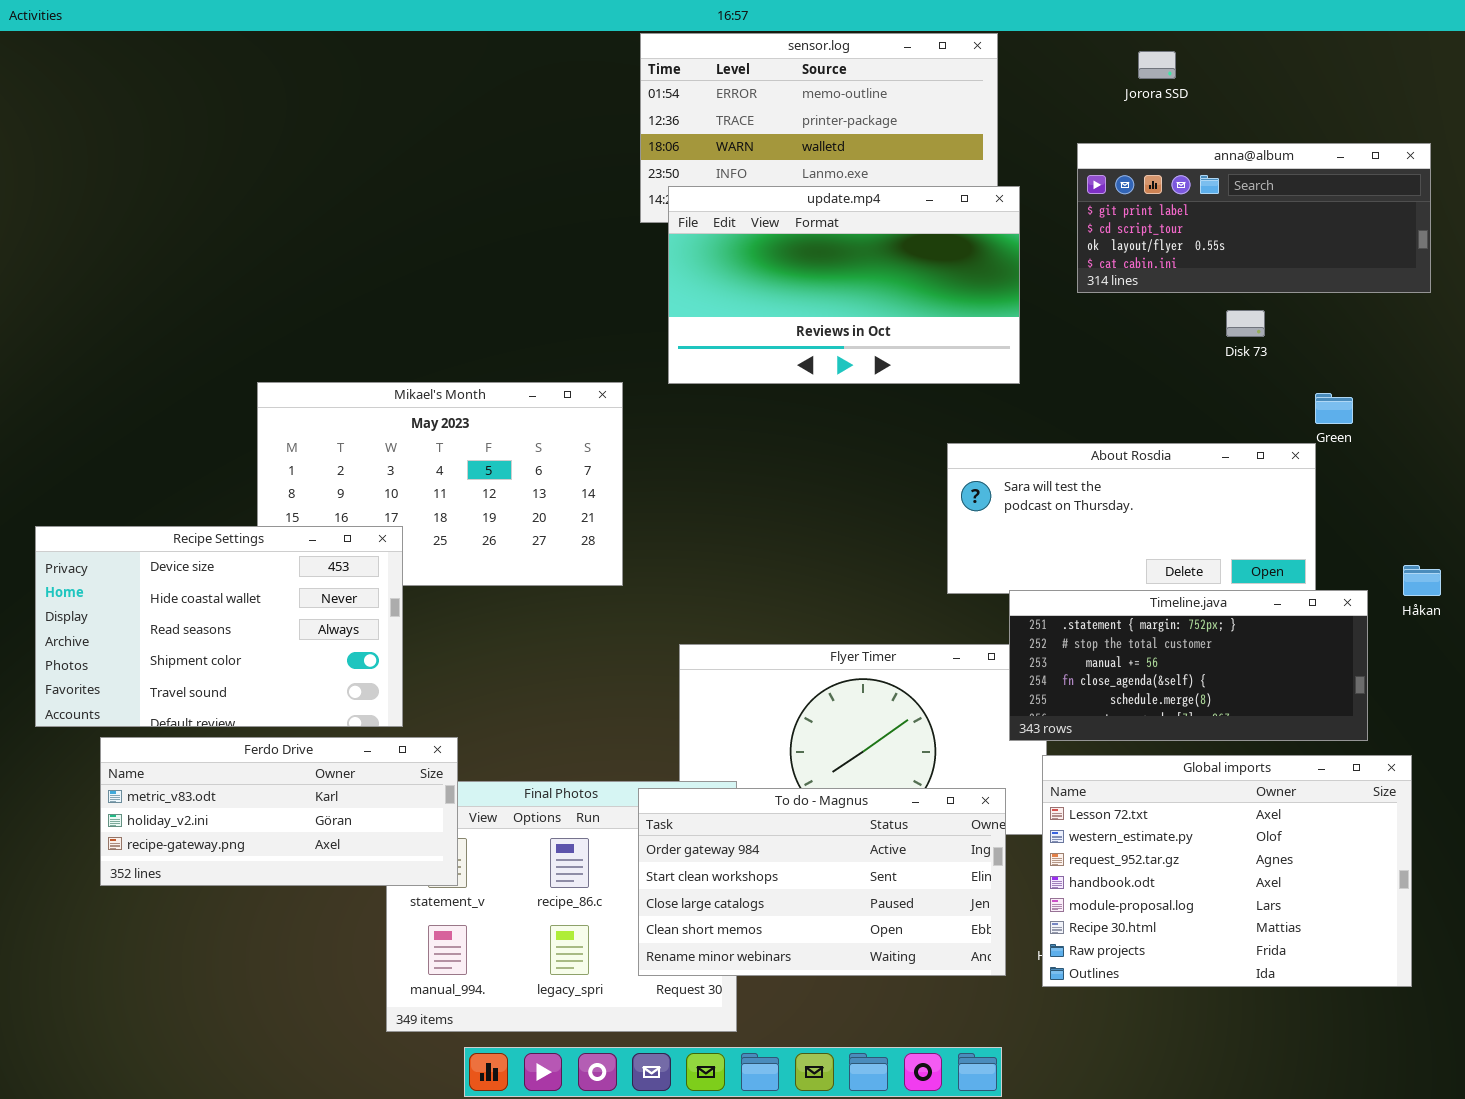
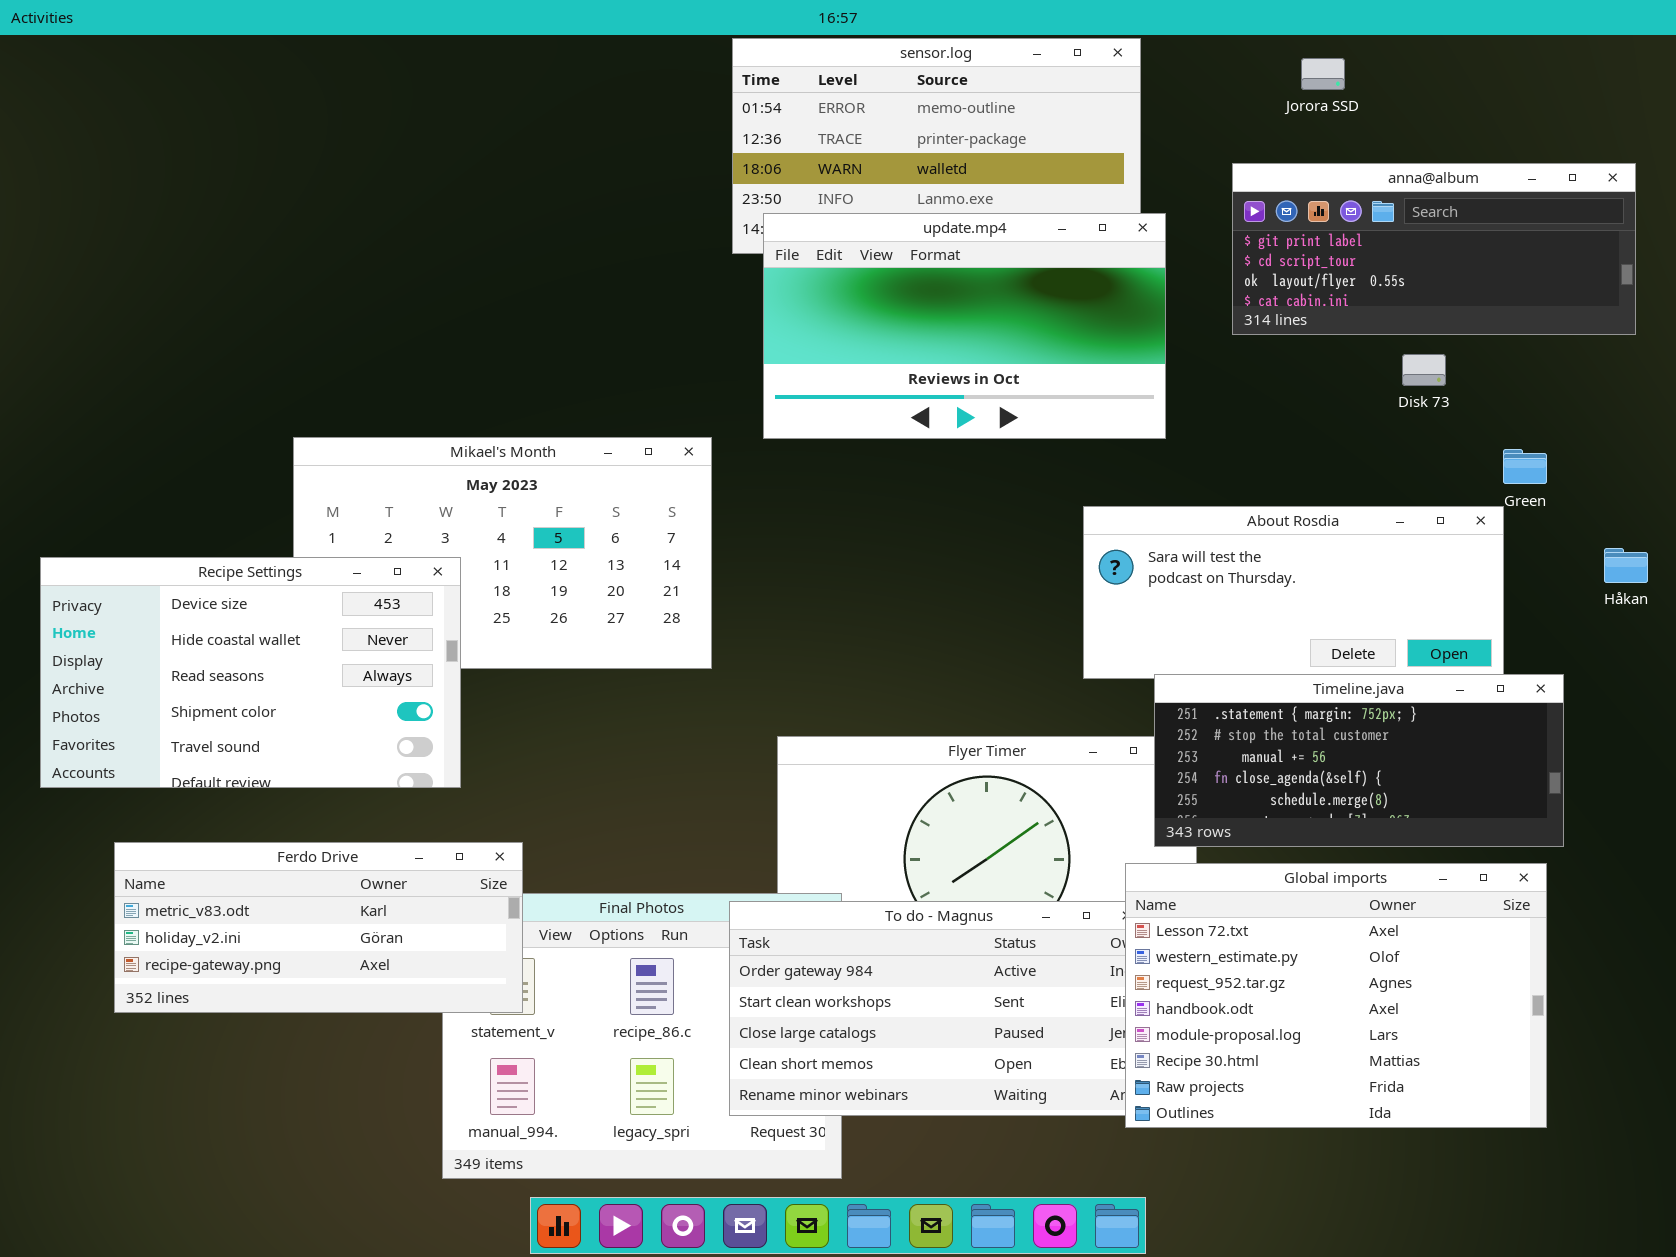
Recipe Settings: [35,526,403,727] -> [40,557,461,788], moved
Håkan: [1403,565,1441,596] -> [1604,548,1648,583], moved
Global imports: [1042,755,1412,987] -> [1125,863,1547,1128], moved

